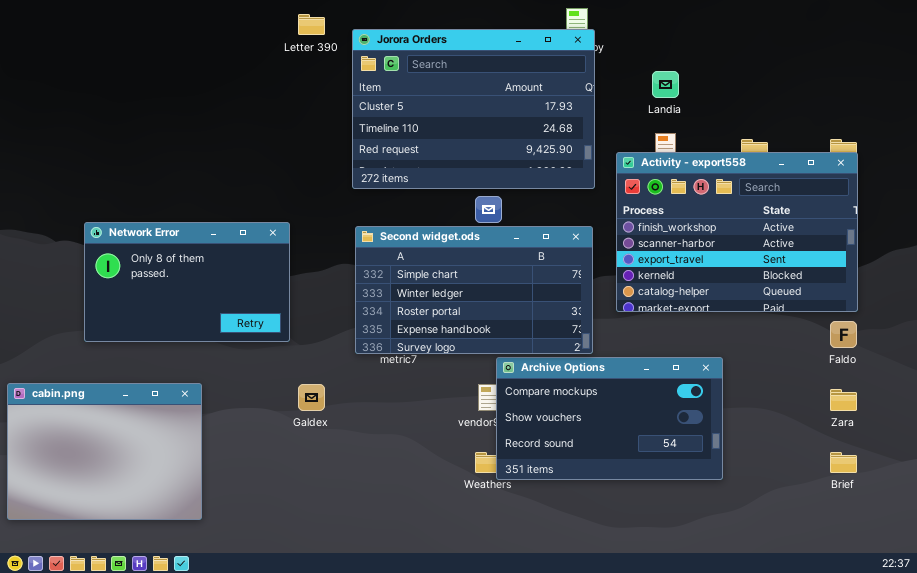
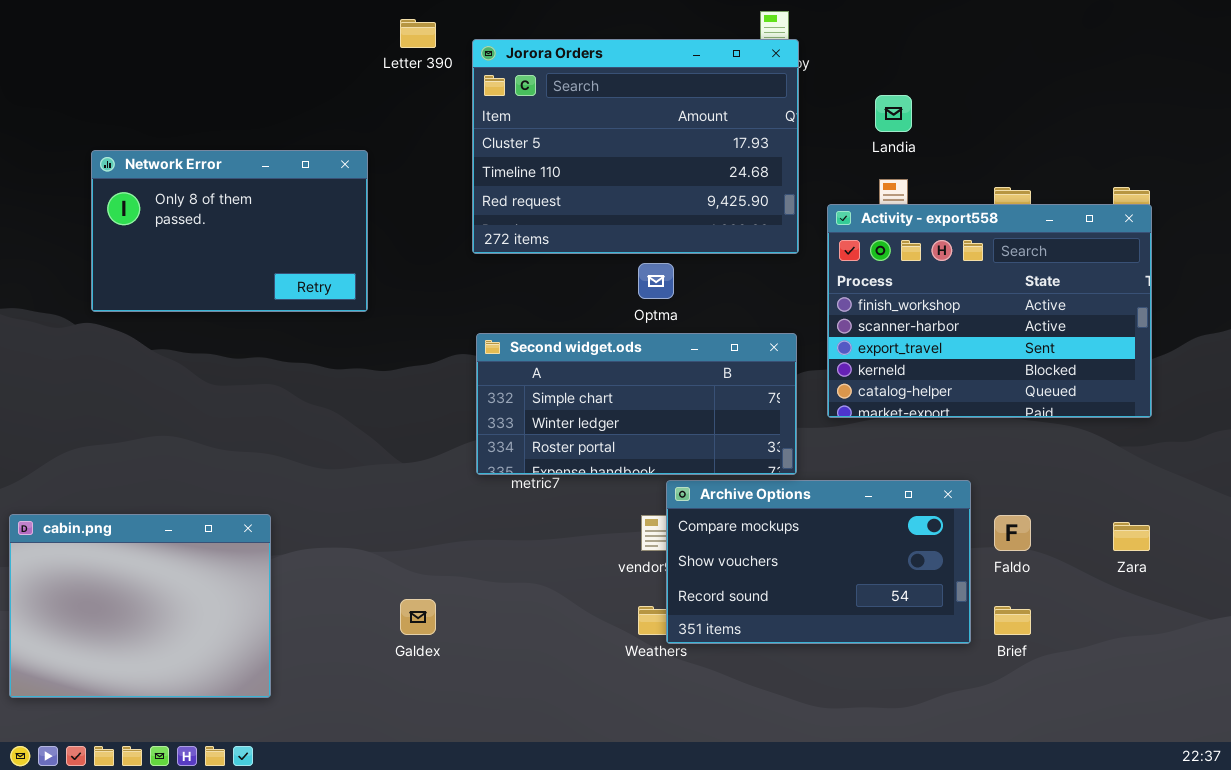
Network Error: [84,222,290,342] -> [91,150,368,312], moved
Second widget.ods: [355,226,593,354] -> [476,333,797,475], resized
Faldo: [830,321,857,348] -> [994,515,1031,551], moved
Galdex: [298,384,325,411] -> [400,599,436,635], moved
Brief: [830,452,857,473] -> [994,606,1031,635], moved

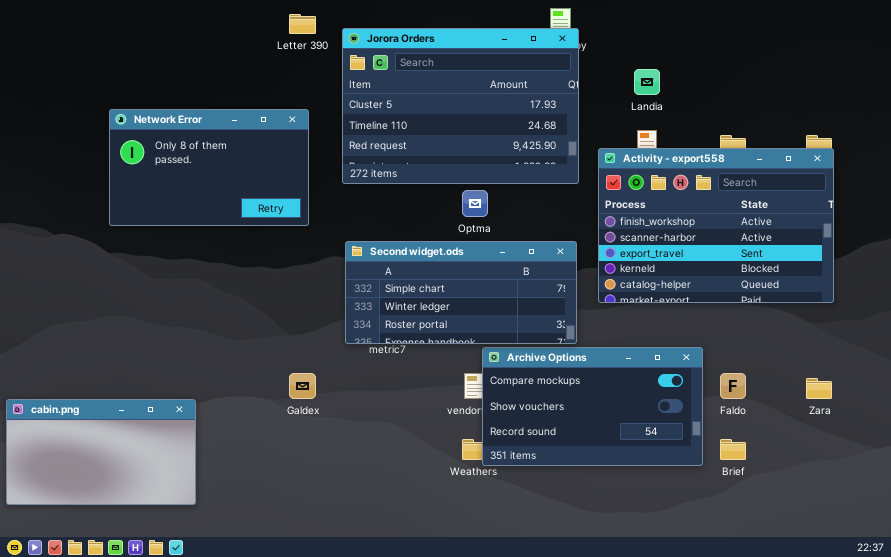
Network Error: [91,150,368,312] -> [109,109,309,226], moved
cabin.png: [9,514,271,698] -> [6,399,196,505], resized
Galdex: [400,599,436,635] -> [289,373,316,399], moved

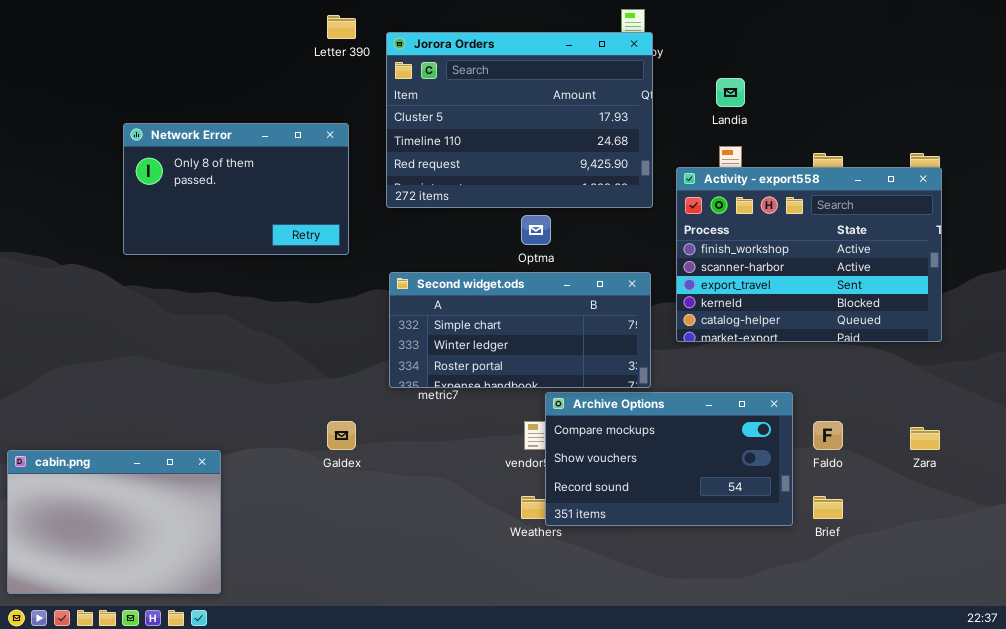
cabin.png: [6,399,196,505] -> [7,450,221,594], resized

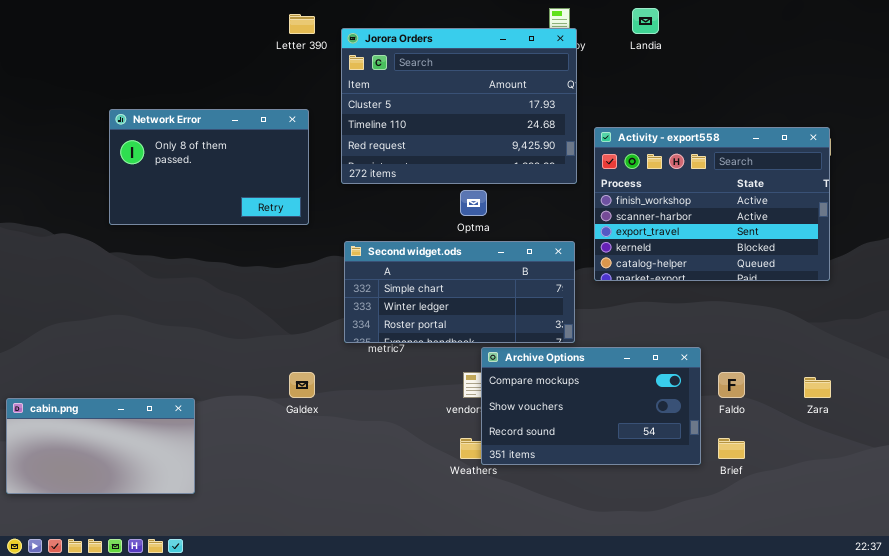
Landia: [716,78,745,107] -> [632,8,659,34], moved
Activity - export558: [676,167,942,342] -> [594,127,830,281], moved
cabin.png: [7,450,221,594] -> [6,398,195,494], resized

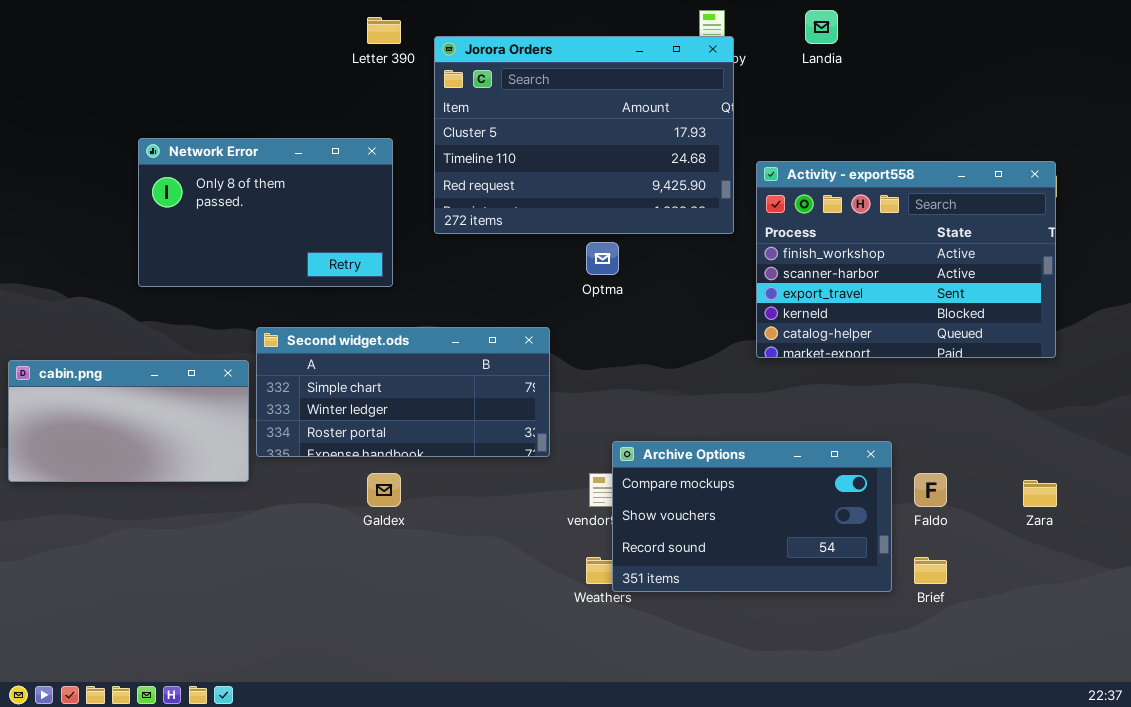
Second widget.ods: [344,241,575,343] -> [256,327,550,457], moved
cabin.png: [6,398,195,494] -> [8,360,249,482], moved

